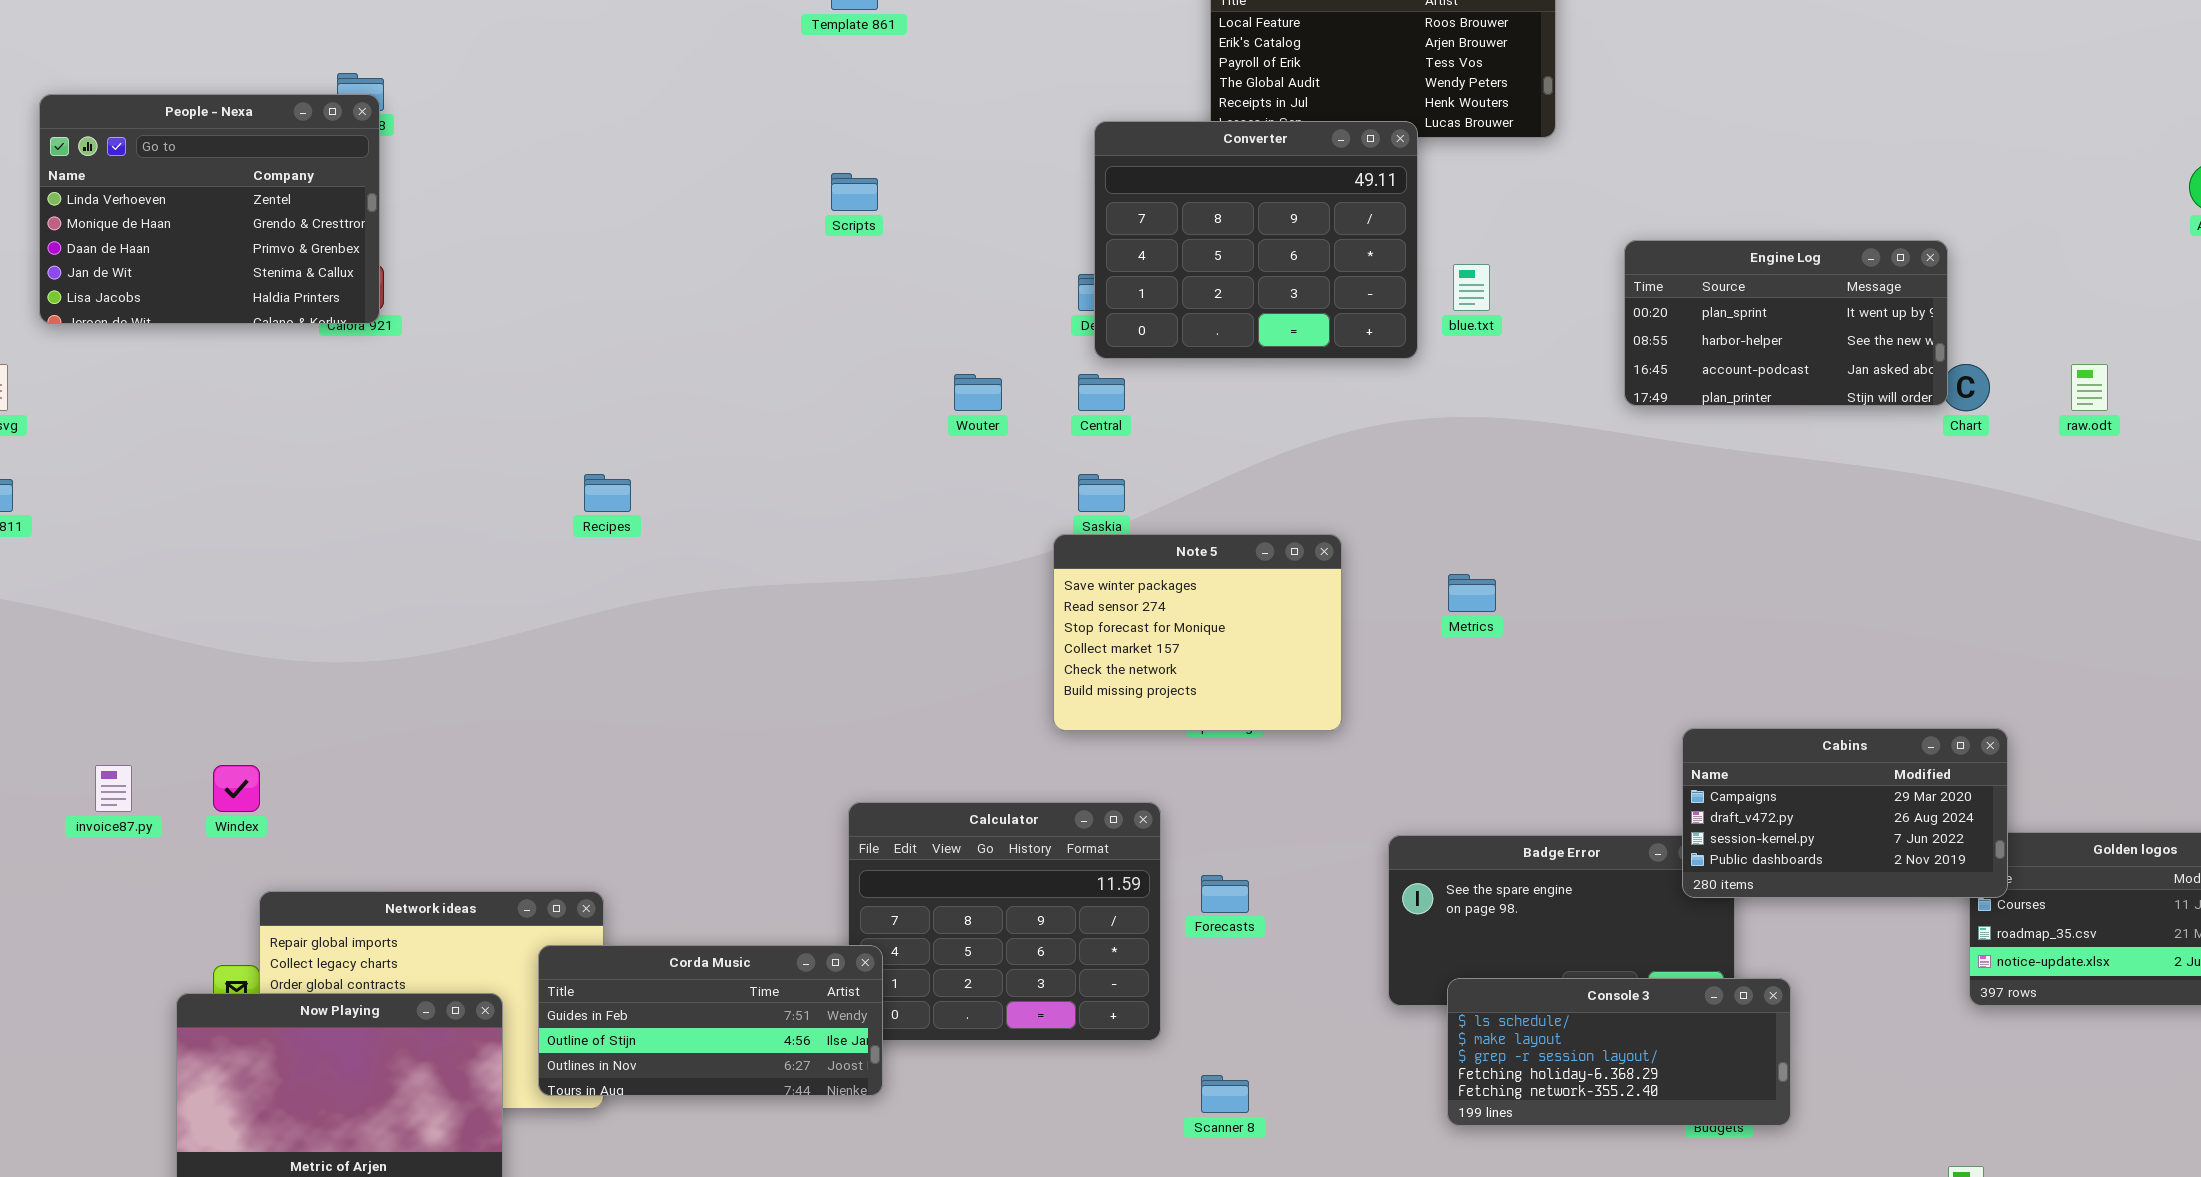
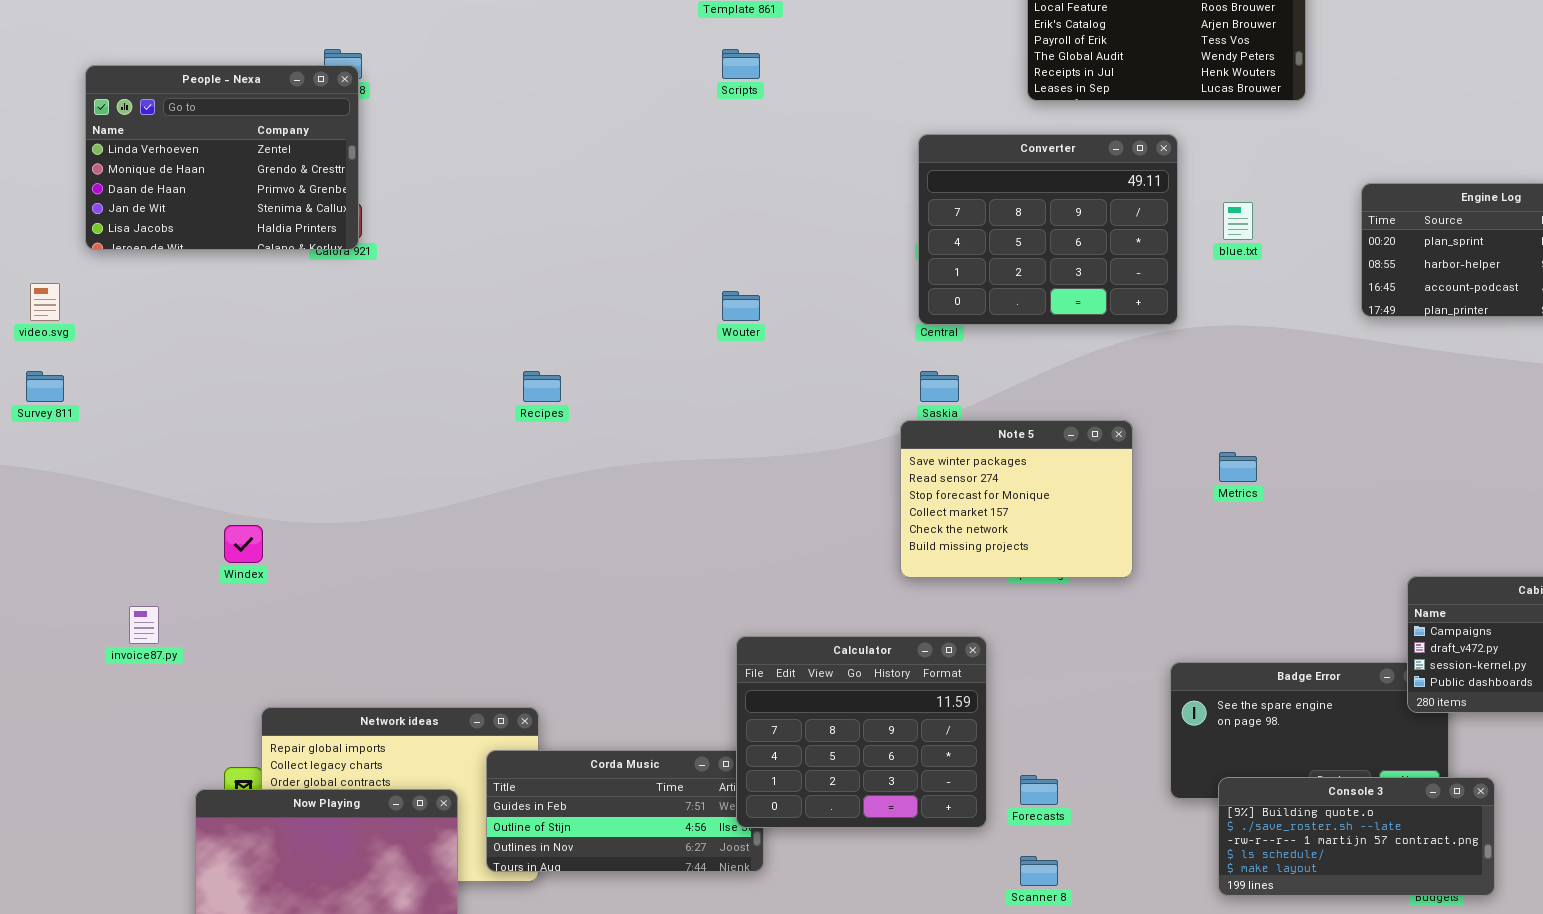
Converter: [1094,121,1418,359] -> [918,134,1178,325], moved
Scripts: [831,173,878,211] -> [722,49,760,79], moved
Wouter: [954,374,1002,411] -> [722,291,760,321], moved
Windex: [213,765,260,812] -> [224,525,263,563], moved
Calculator: [848,802,1161,1041] -> [736,636,987,828], raised
Forecasts: [1201,875,1249,913] -> [1020,775,1058,805], moved
Console 3: [1447,978,1791,1126] -> [1218,777,1495,896], scrolled up 3 rows

